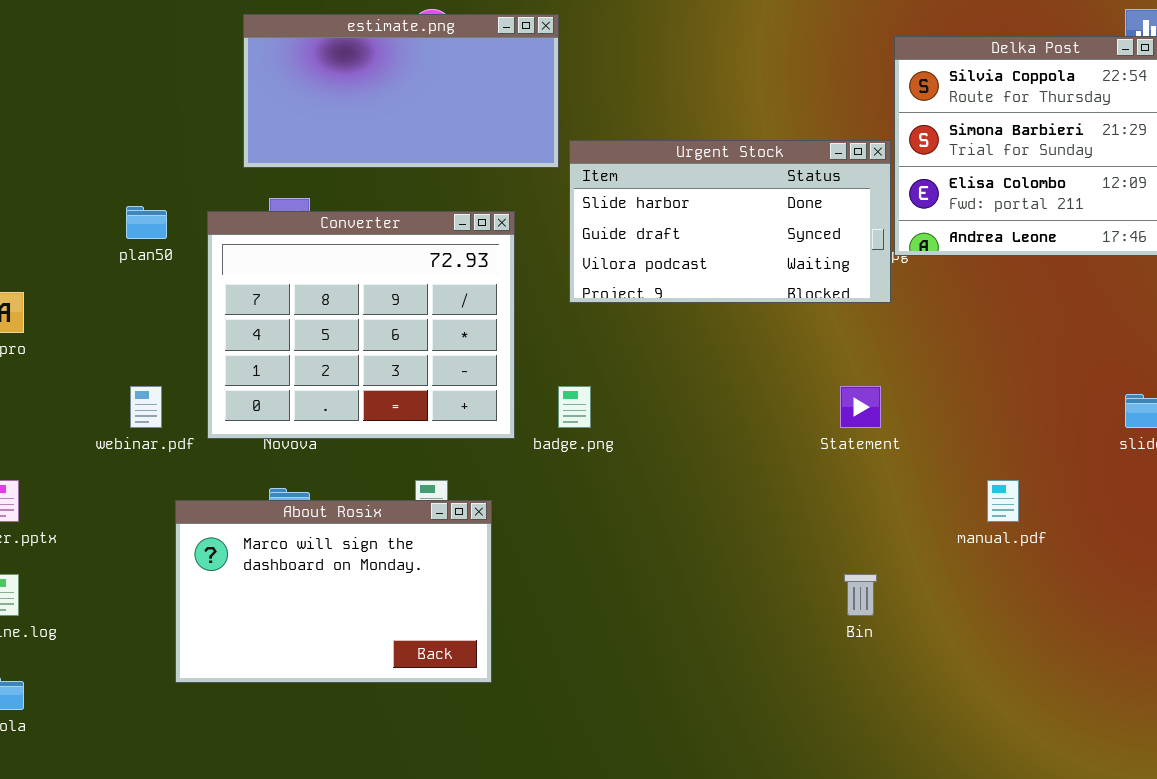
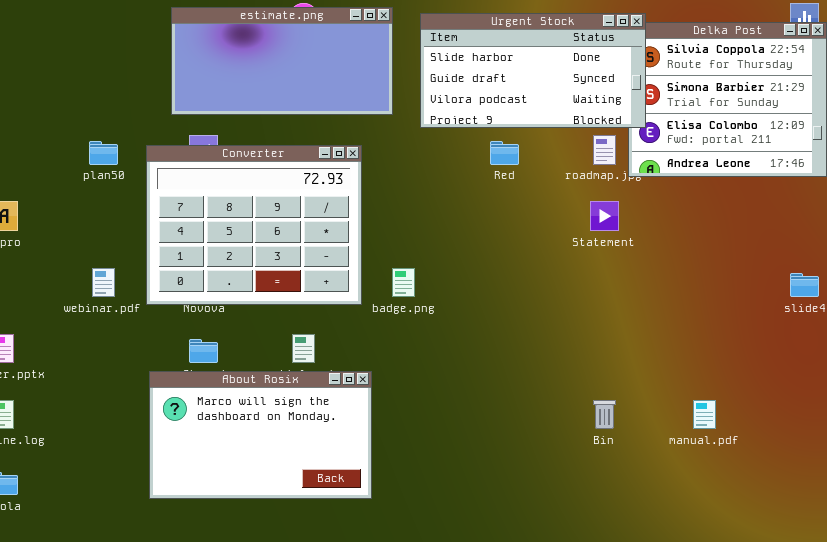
Urgent Stock: [569,140,891,303] -> [420,13,646,128], moved
Statement: [840,386,881,428] -> [590,201,619,231], moved
manual.pdf: [987,480,1019,522] -> [693,400,716,429], moved
About Rosix: [175,500,492,683] -> [149,371,372,499], moved

